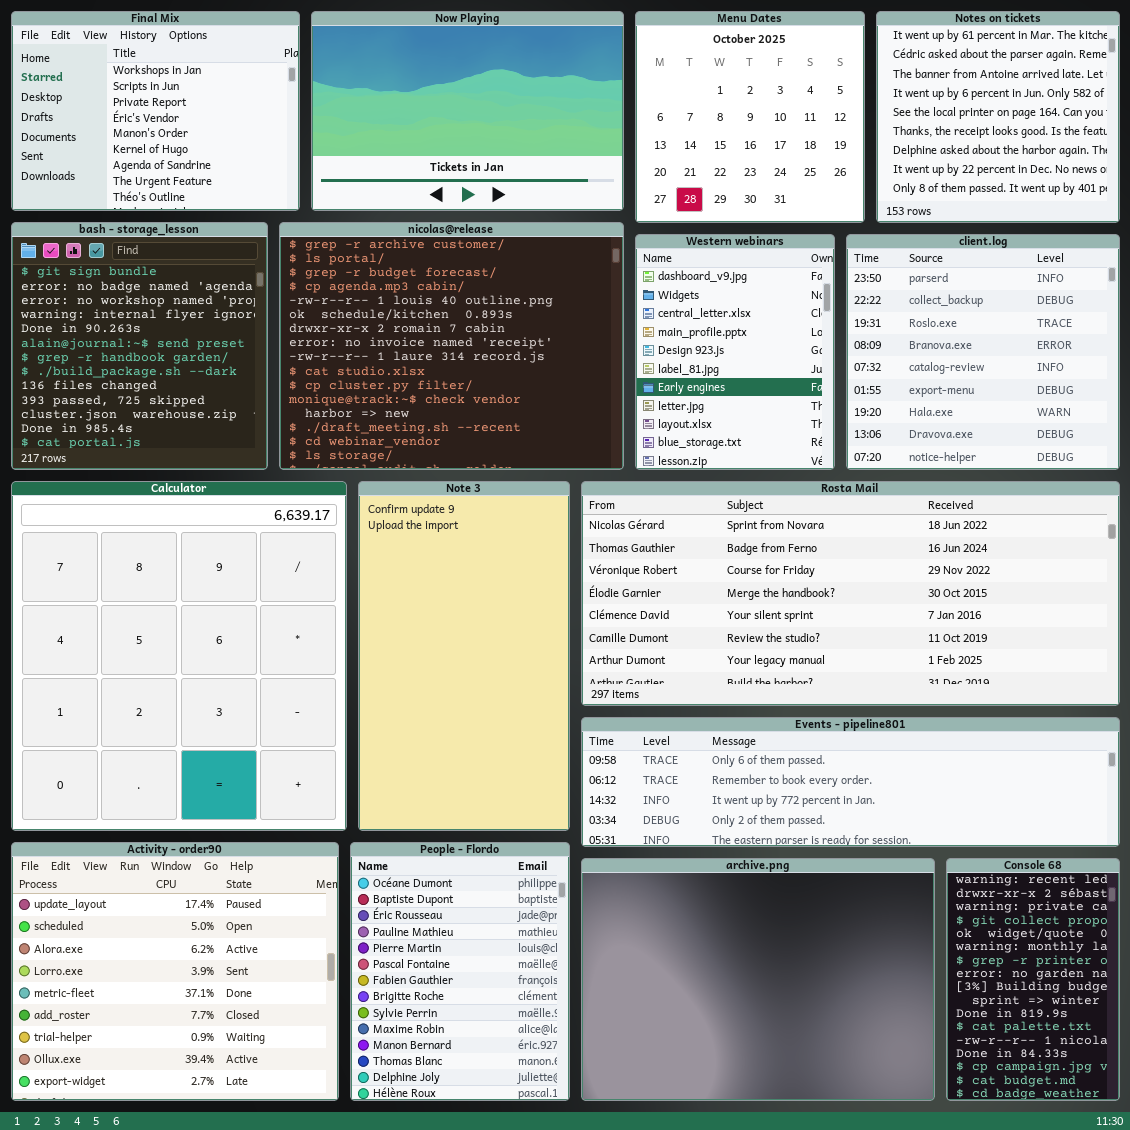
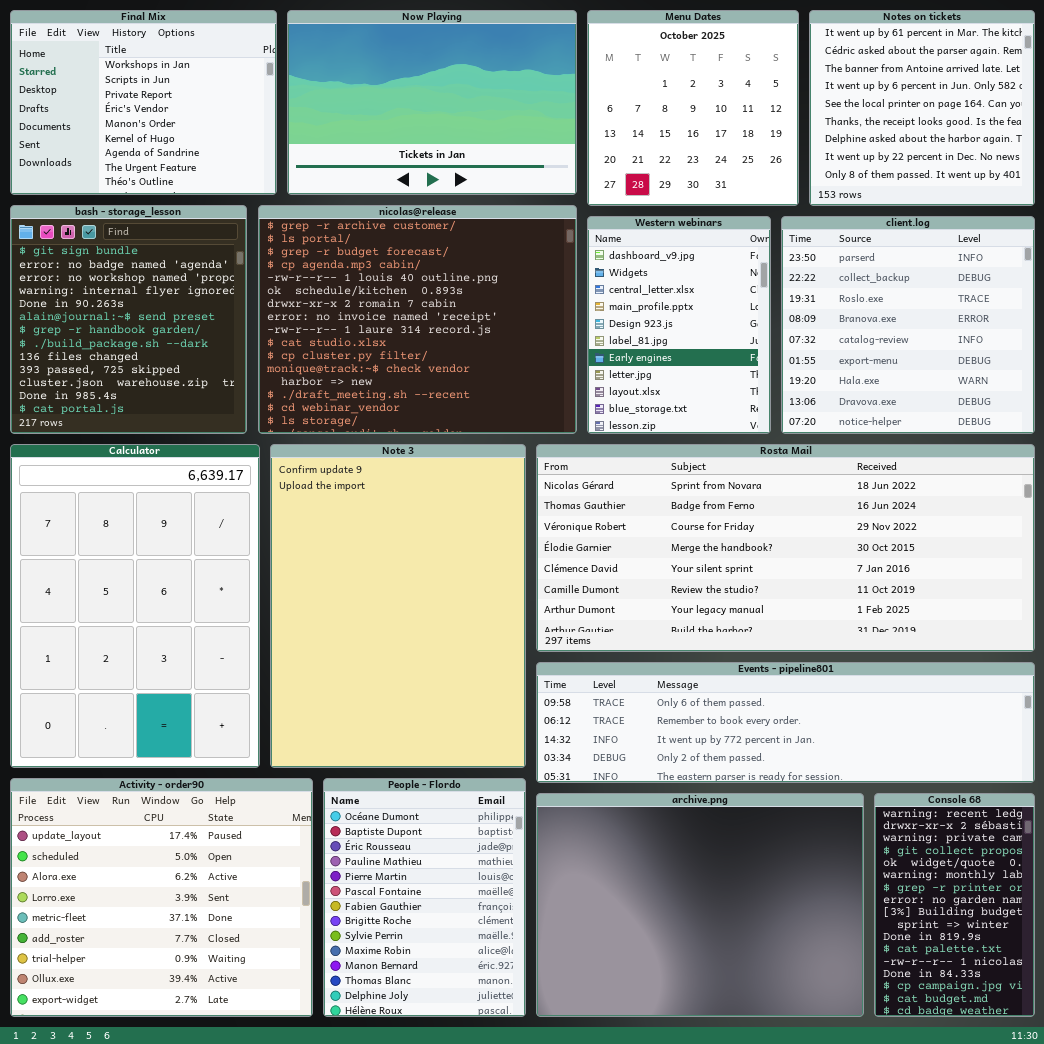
Calculator: [11,481,347,831] -> [10,444,260,768], resized
Note 3: [358,481,570,831] -> [270,444,526,768], resized

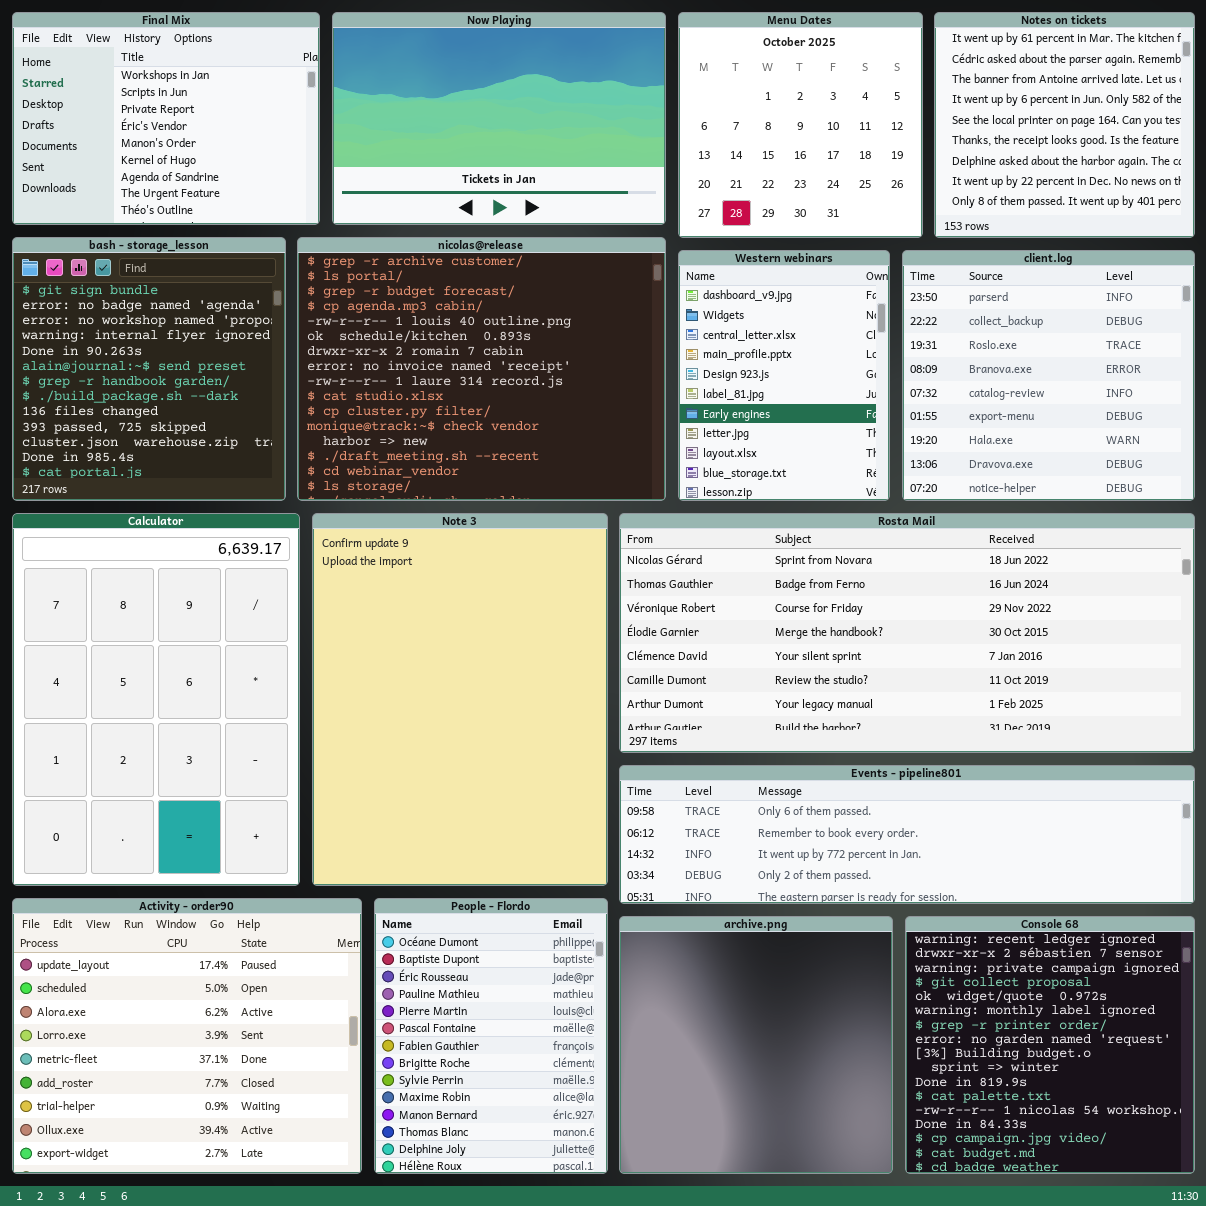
archive.png: [536,793,864,1017] -> [619,916,893,1174], resized
Console 68: [874,793,1035,1017] -> [905,916,1195,1174], resized

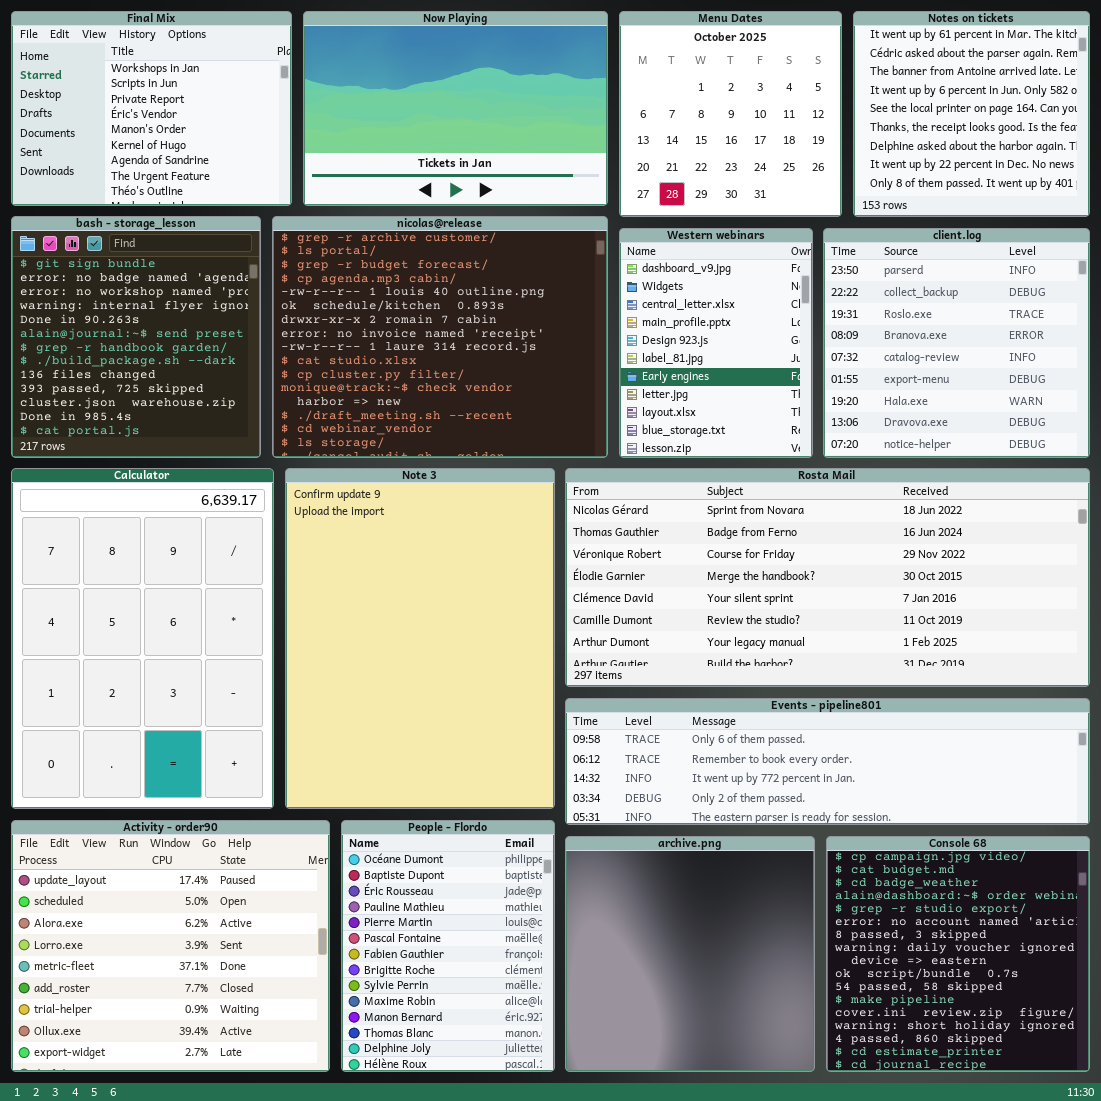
Console 68: [905,916,1195,1174] -> [826,836,1090,1072], scrolled down 14 rows

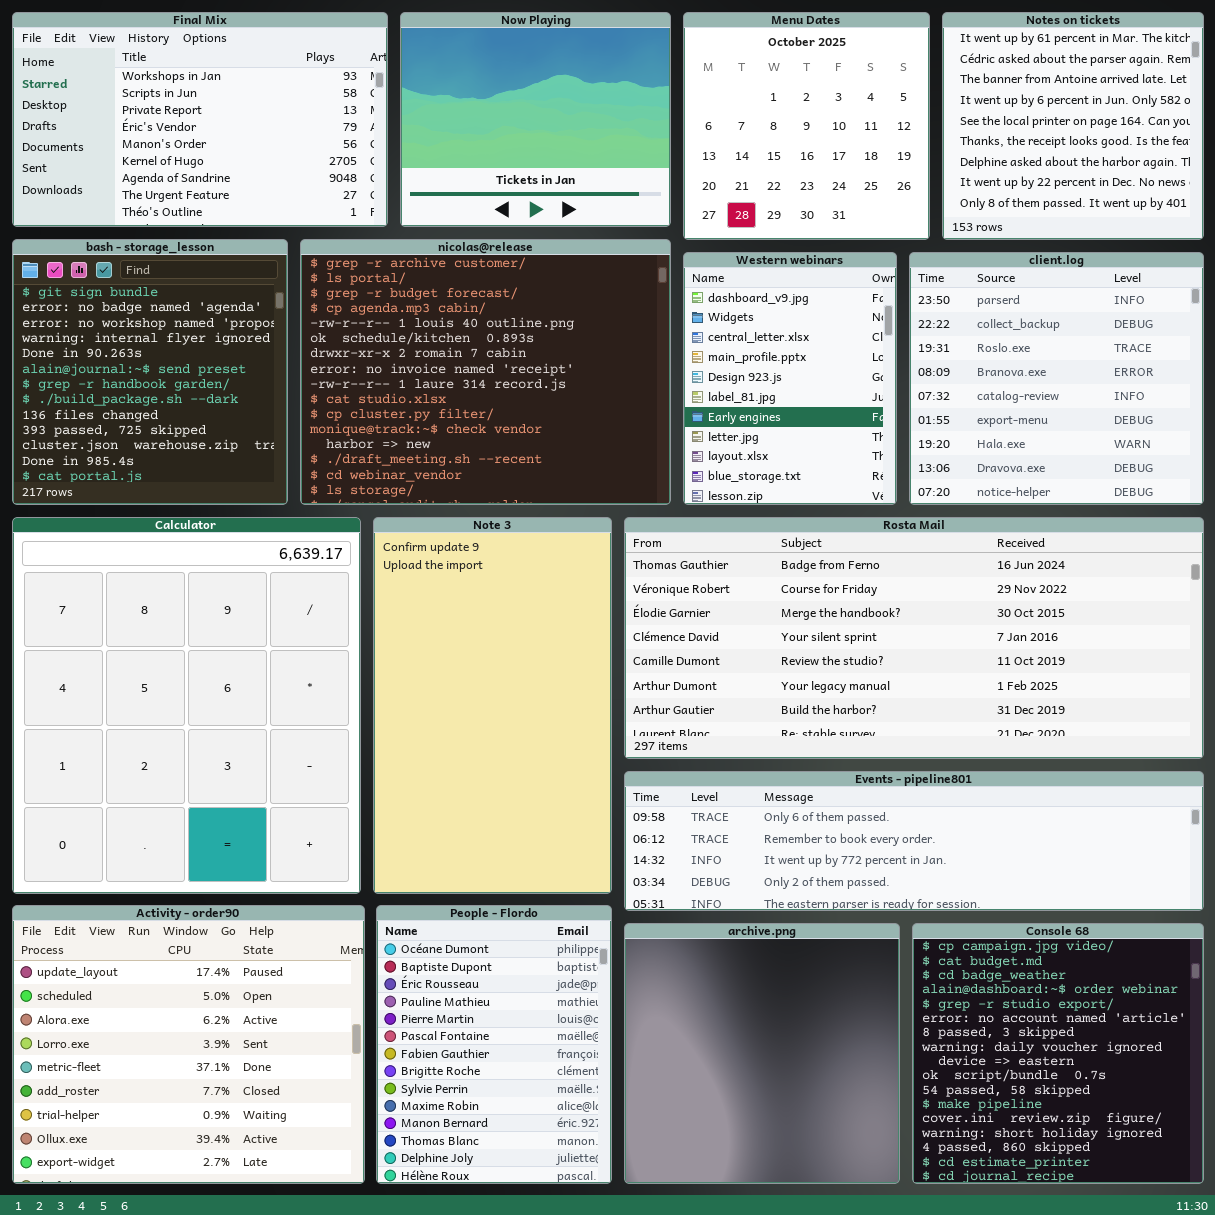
Final Mix: [11,11,292,206] -> [12,12,388,227], resized
Now Playing: [303,11,608,206] -> [400,12,671,227], resized
Calculator: [11,468,274,809] -> [12,517,361,894], resized
Note 3: [285,468,555,809] -> [373,517,612,894], resized
Rosta Mail: [565,468,1090,687] -> [624,517,1204,759], scrolled down 1 row

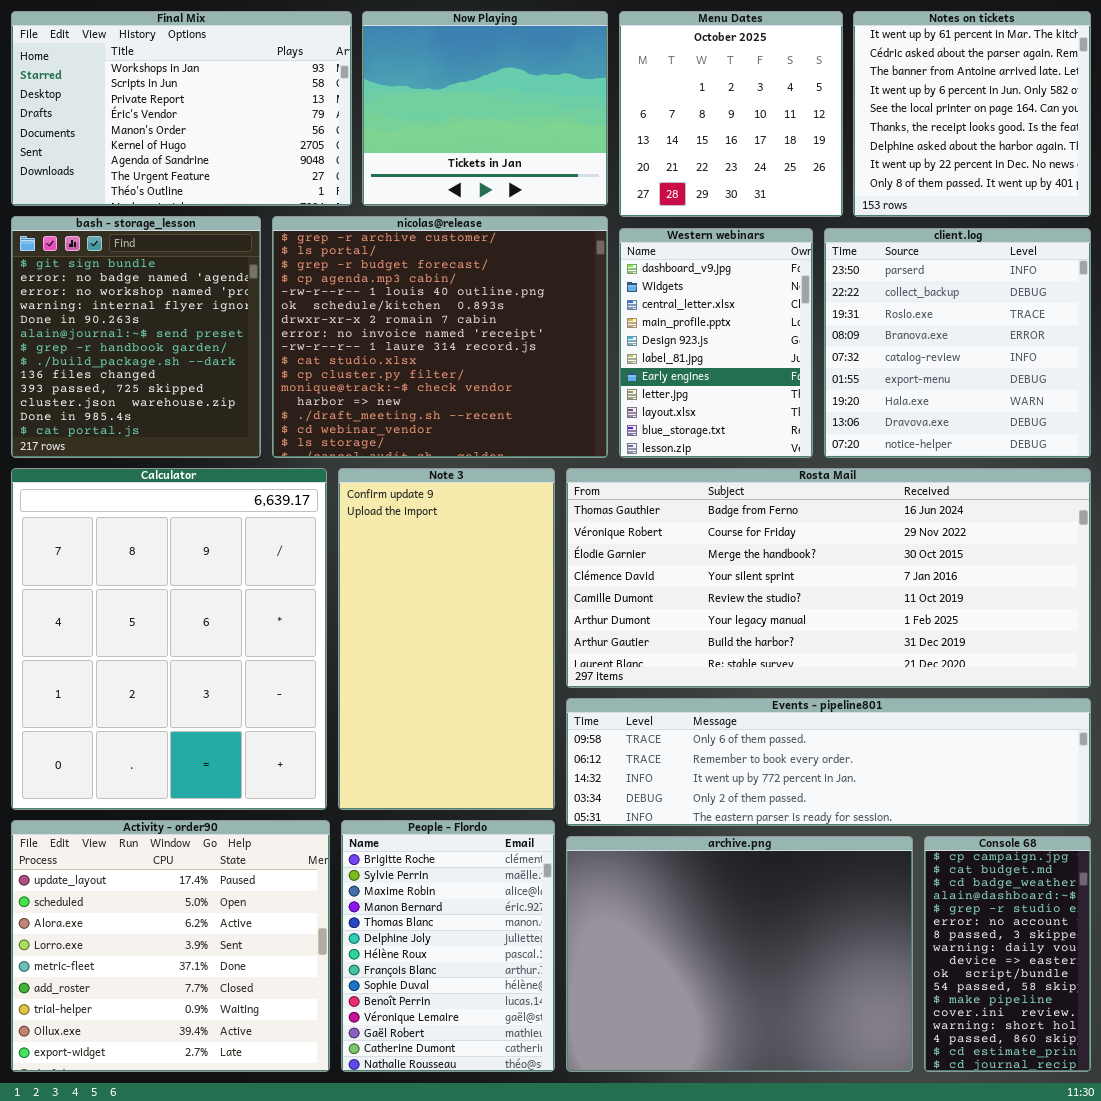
People - Flordo: [376,905,612,1184] -> [341,820,555,1072], scrolled down 7 rows
archive.png: [624,923,900,1184] -> [566,836,913,1072], resized
Console 68: [912,923,1204,1184] -> [924,836,1091,1072], resized

